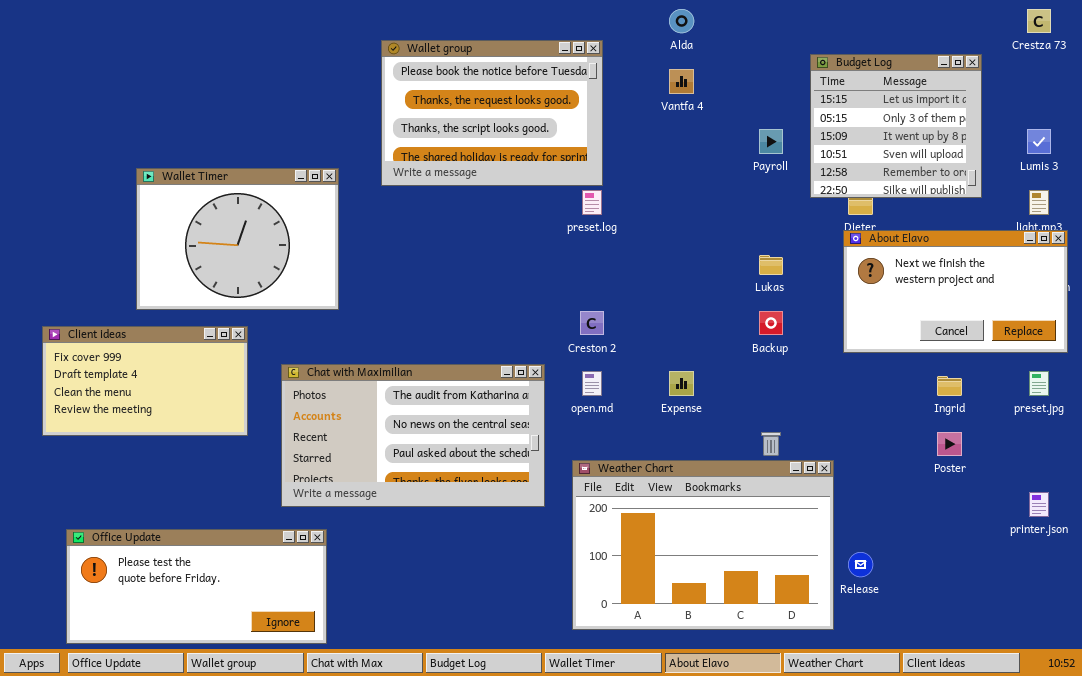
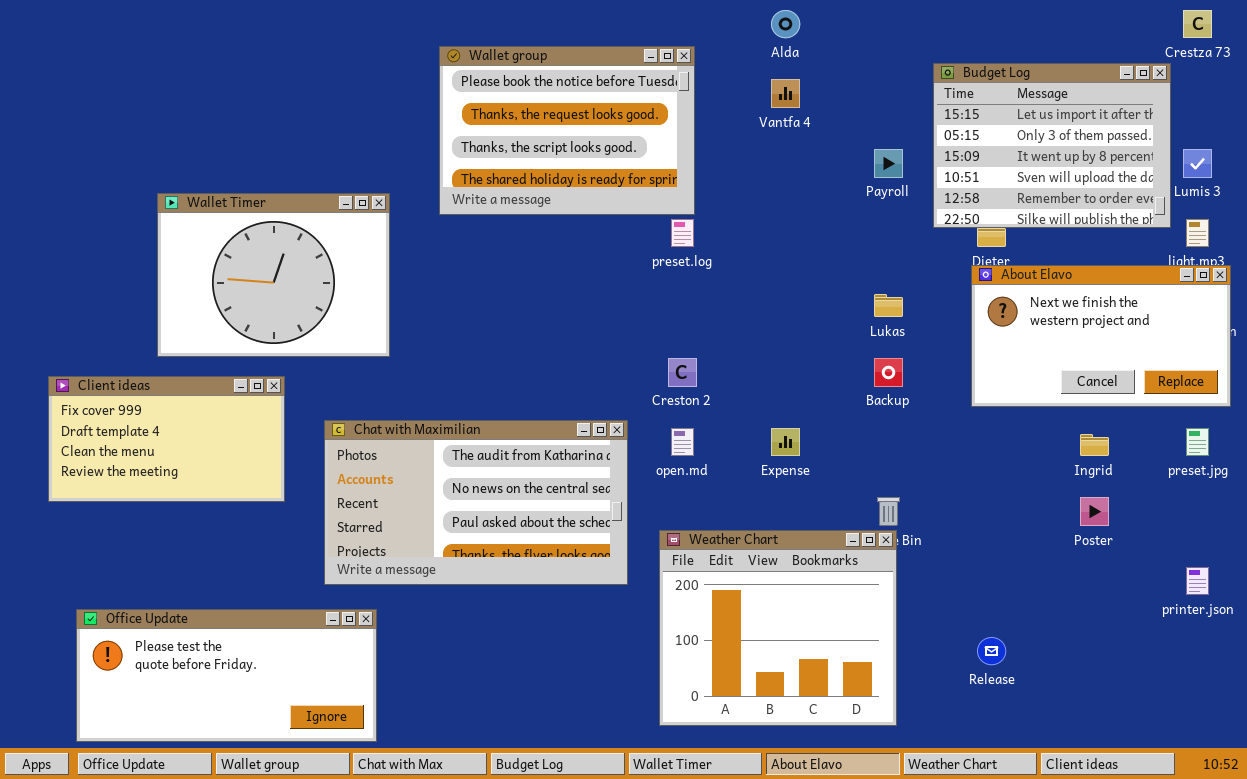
Budget Log: [810,54,982,198] -> [933,63,1171,228], resized
Weather Chart: [572,460,834,630] -> [659,530,897,726], resized

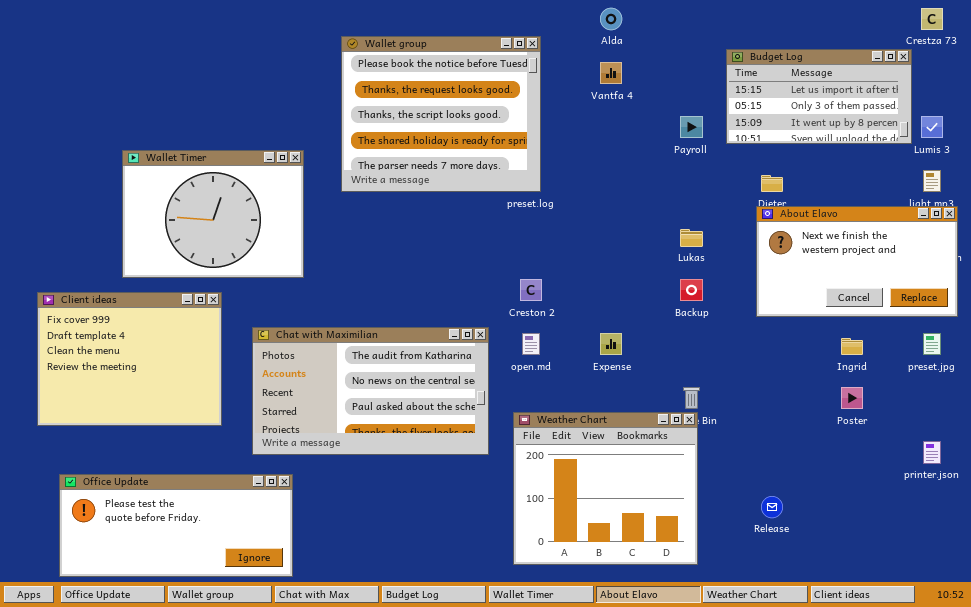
Wallet group: [439,46,695,215] -> [341,36,541,192], resized
Budget Log: [933,63,1171,228] -> [726,49,912,144], resized
Client ideas: [48,376,285,502] -> [37,292,222,426], resized

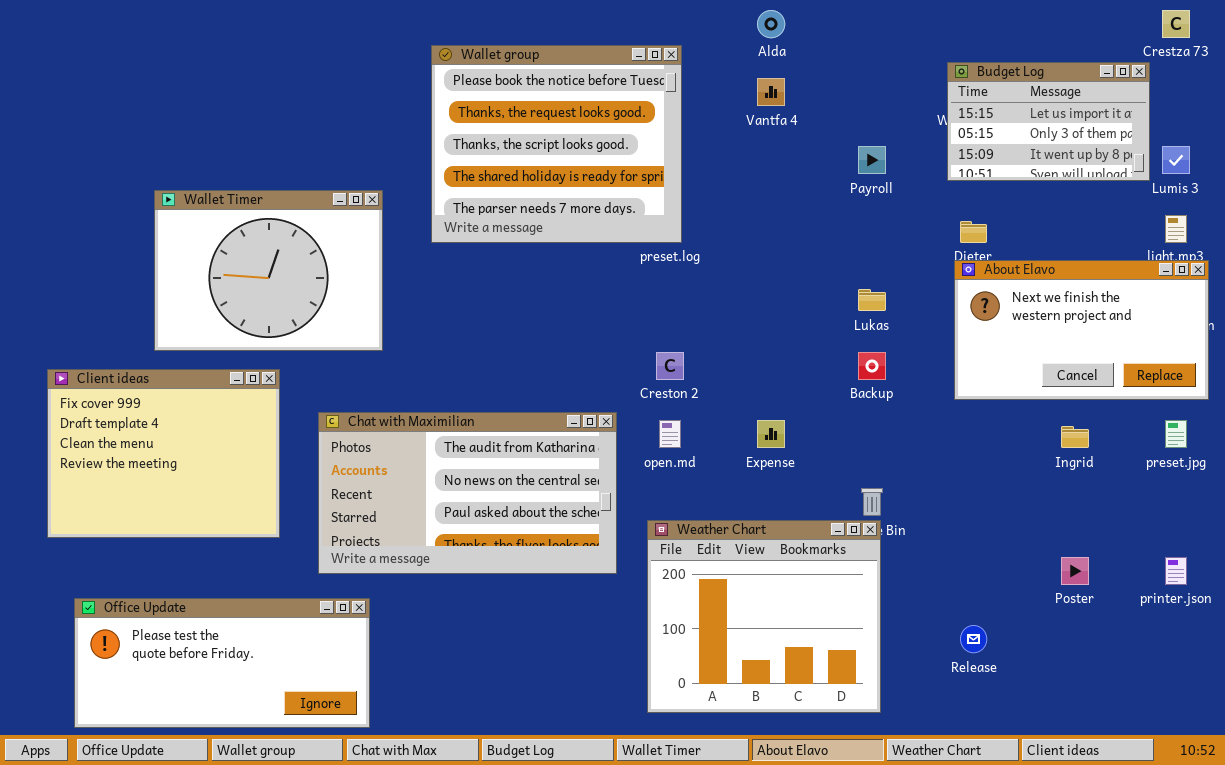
Budget Log: [726,49,912,144] -> [947,62,1150,181], resized
Poster: [841,387,863,409] -> [1061,557,1089,585], moved

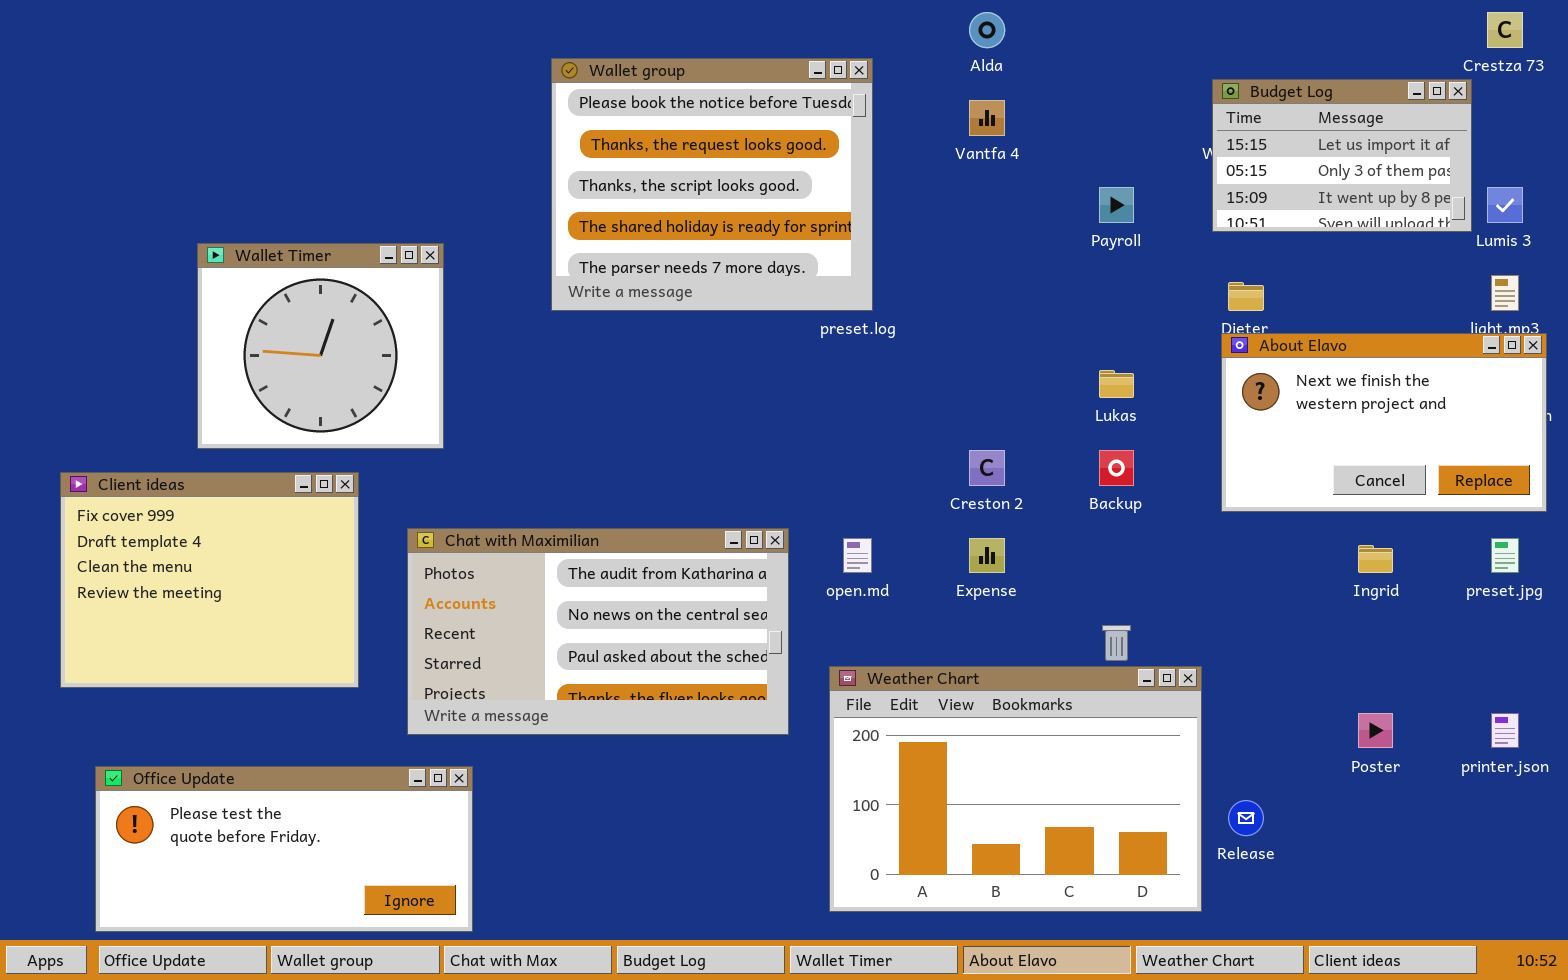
Wallet Timer: [154,190,383,351] -> [197,243,444,449], resized
Creston 2: [656,352,684,380] -> [969,450,1005,486], moved
Weather Chart: [647,520,881,713] -> [829,666,1202,912], resized

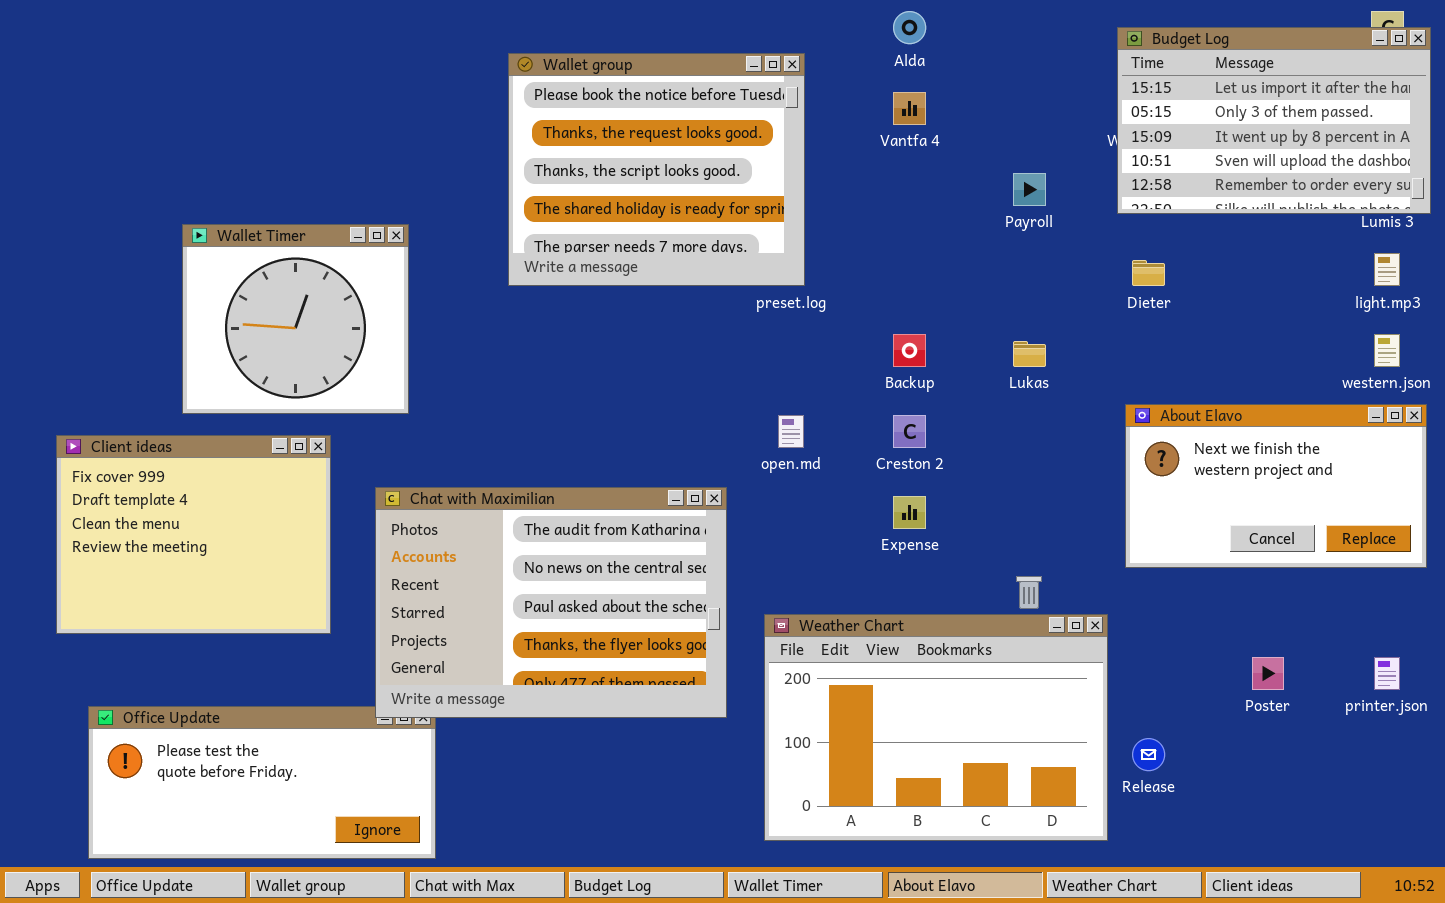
Budget Log: [1212,79,1472,232] -> [1117,27,1431,214], resized
About Elavo: [1221,333,1547,512] -> [1125,404,1427,568], moved
Backup: [1099,450,1134,486] -> [893,334,926,367], moved
Chat with Maximilian: [407,528,789,735] -> [375,487,727,718], resized
open.md: [843,538,872,573] -> [778,415,804,448], moved

